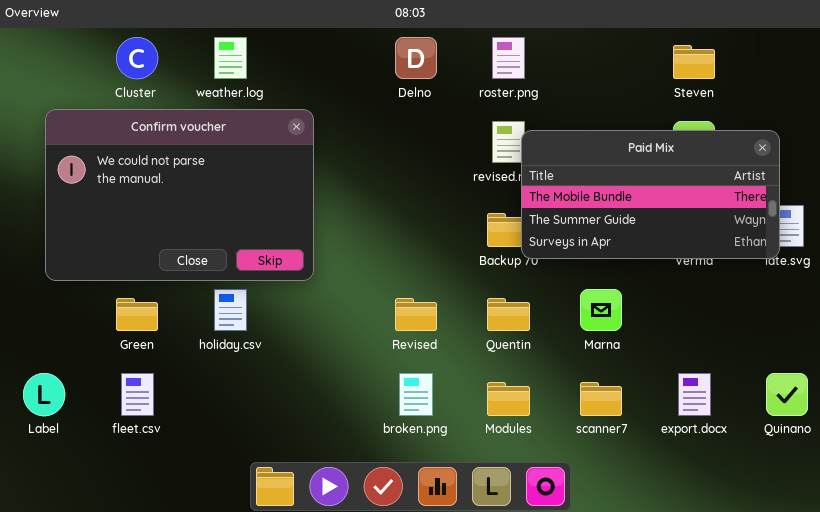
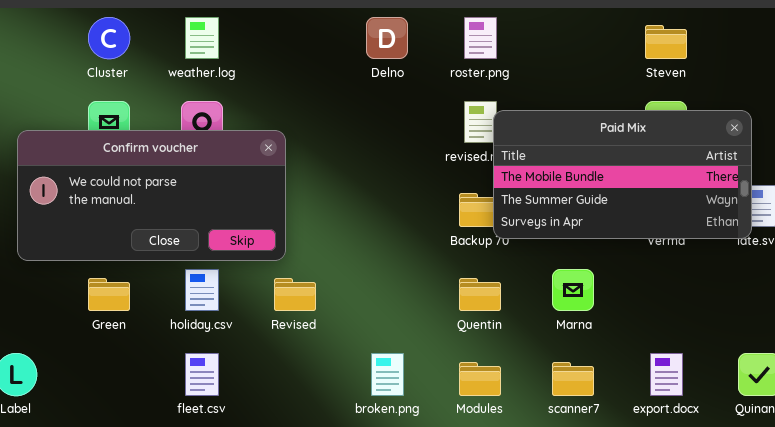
Confirm voucher: [45,109,314,281] -> [17,130,286,261], resized
Revised: [395,298,437,331] -> [274,278,316,311], moved
fleet.csv: [121,373,154,416] -> [185,353,219,396], moved

